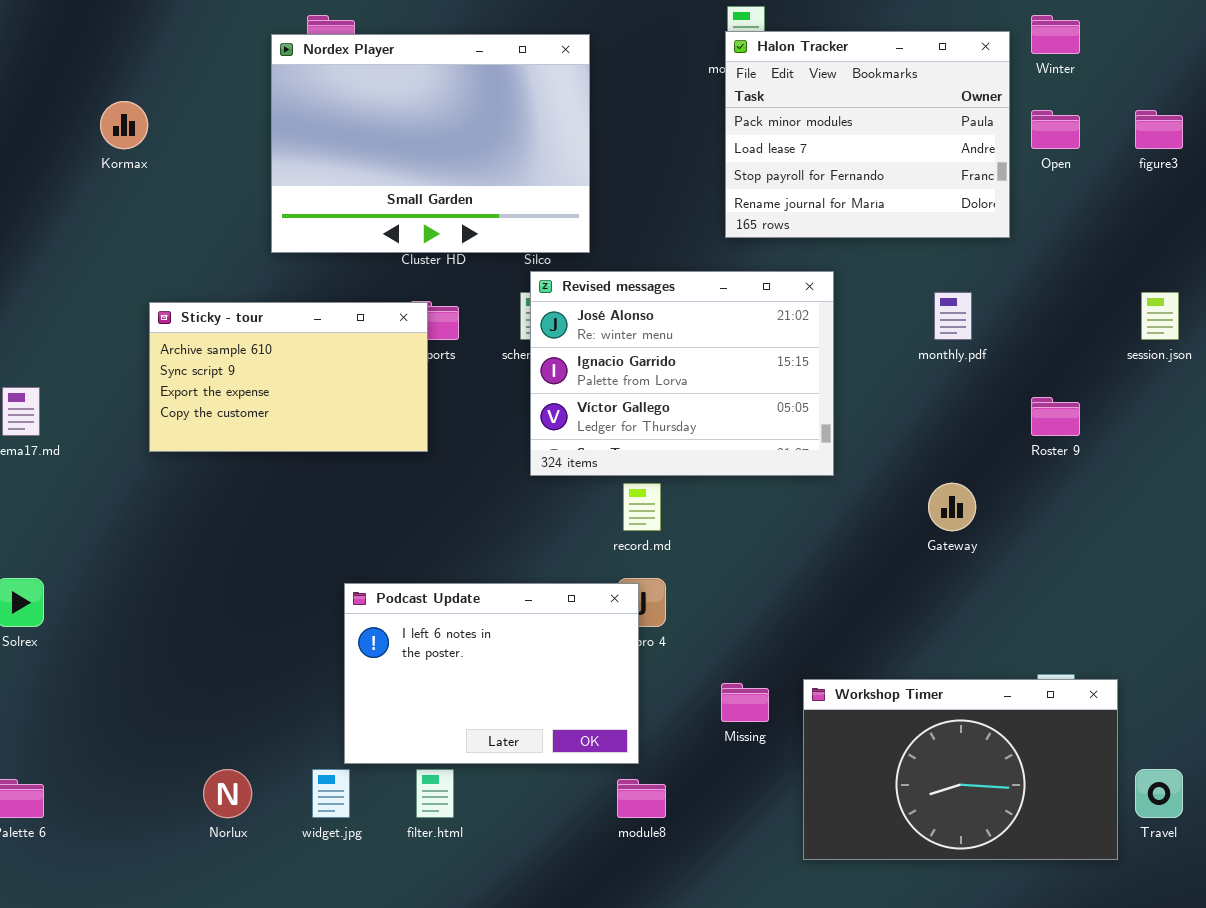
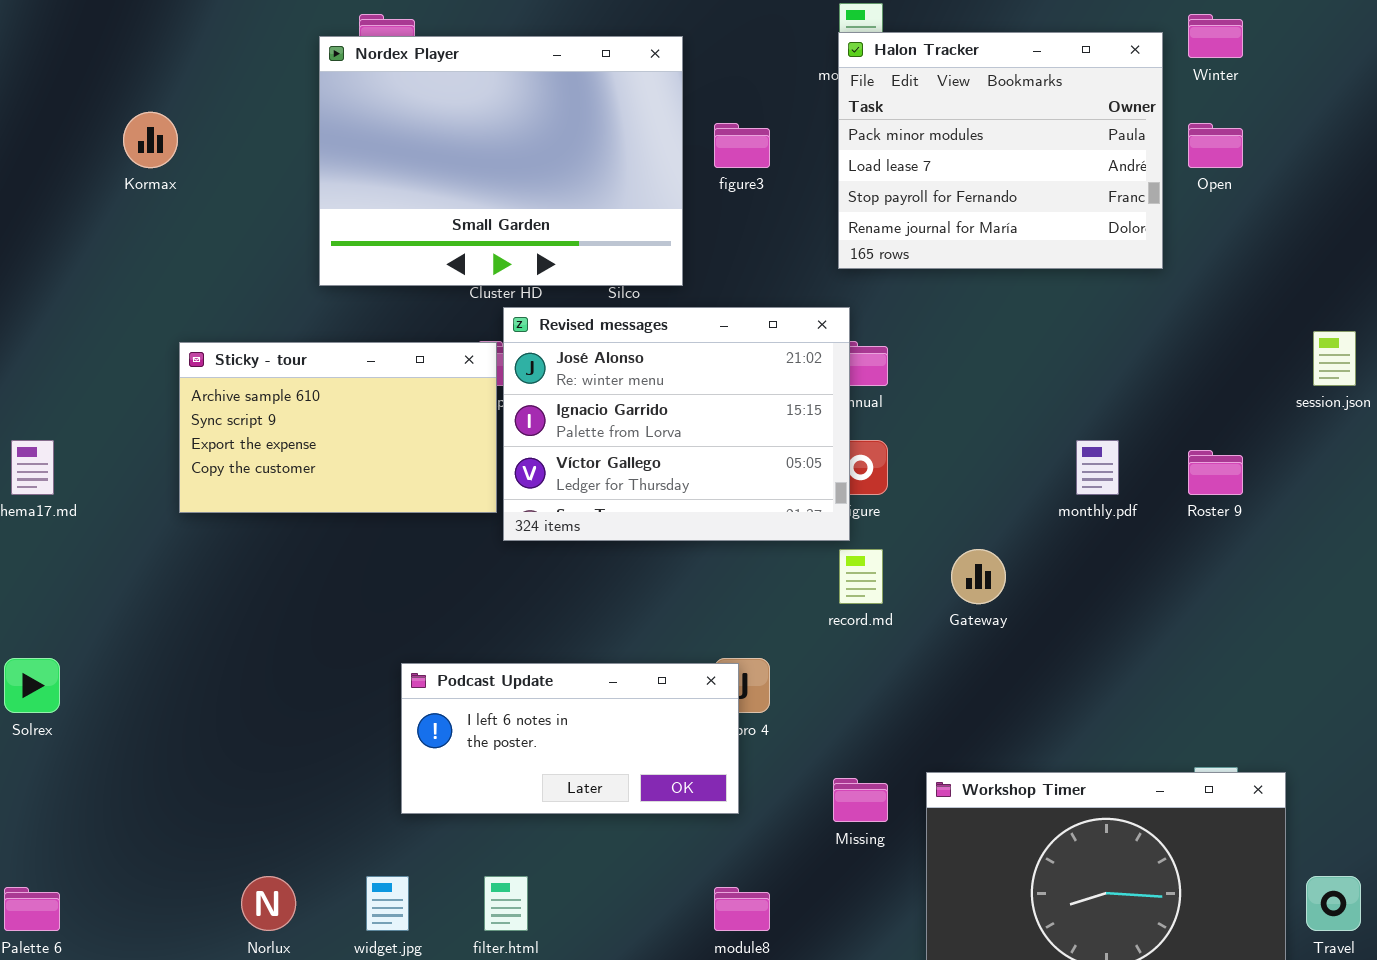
figure3: [1135,110,1183,149] -> [714,123,770,168], moved
Revised messages: [530,271,834,476] -> [503,307,850,541], moved
monthly.pdf: [934,292,972,340] -> [1076,440,1119,495], moved
record.md: [623,483,661,531] -> [839,549,883,604], moved
Gateway: [928,483,976,531] -> [951,549,1006,604], moved
Podcast Update: [344,583,639,764] -> [401,663,739,814], resized

